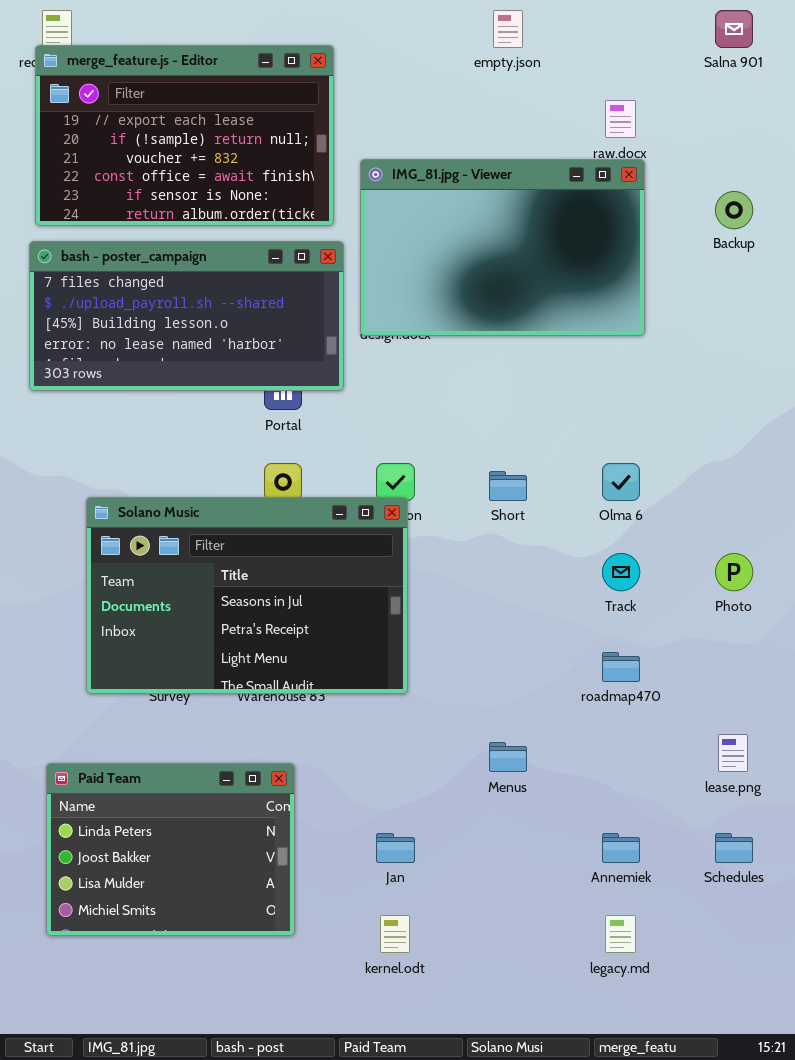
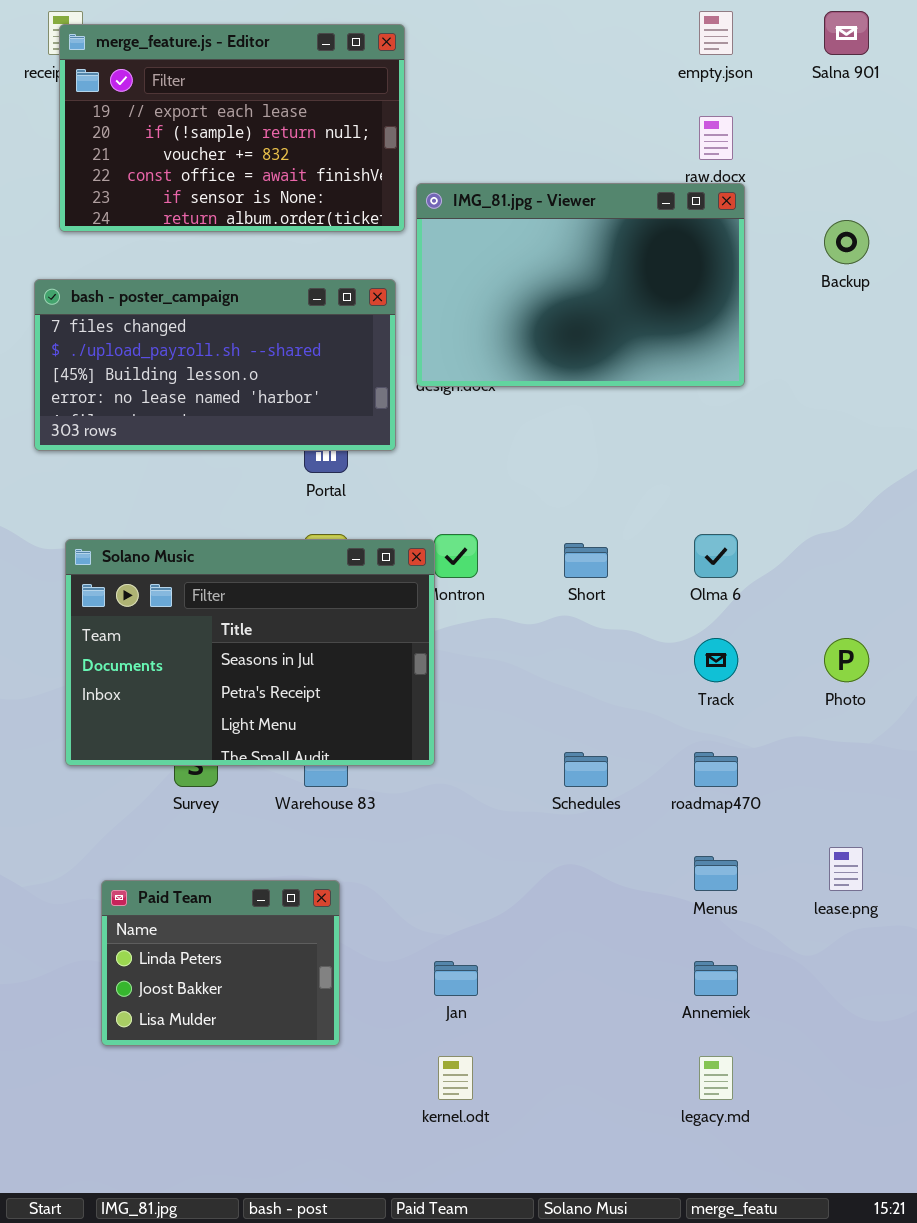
empty.json: [493,10,523,48] -> [699,11,733,55], moved
merge_feature.js - Editor: [35,45,334,226] -> [59,24,405,232], moved
Solano Music: [86,497,408,694] -> [65,539,435,766], moved
Menus: [489,742,527,772] -> [694,856,738,891], moved
Paid Team: [46,763,295,936] -> [101,880,340,1046], resized
Schedules: [715,833,753,863] -> [564,752,608,787], moved

